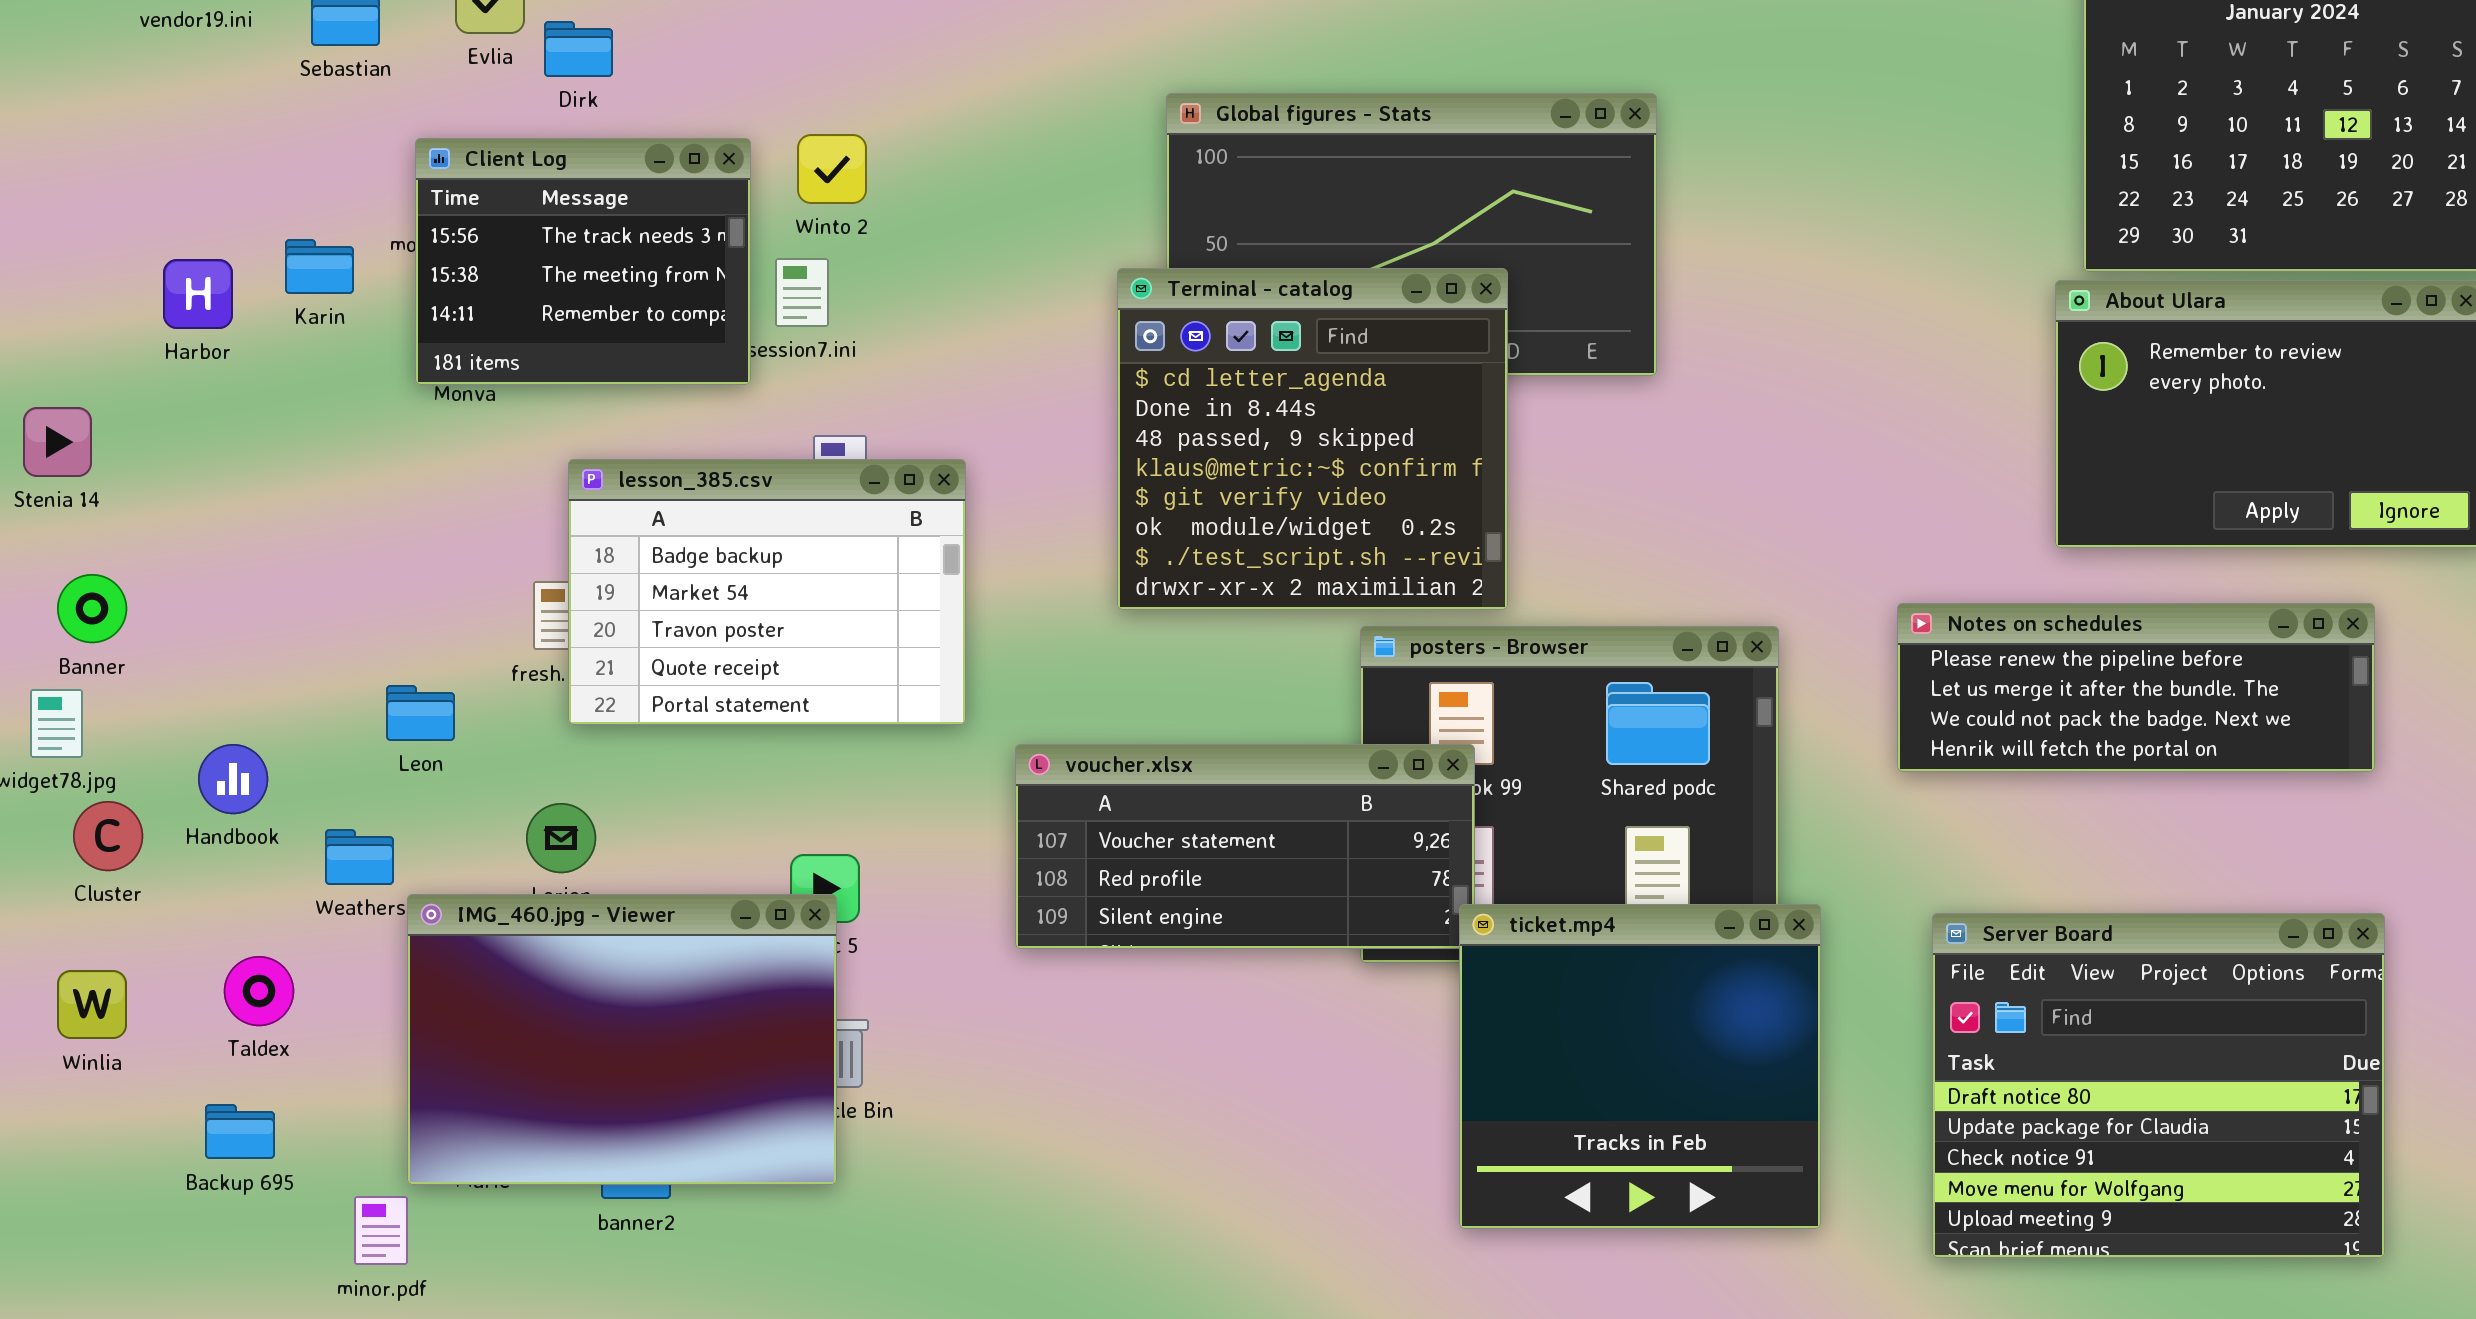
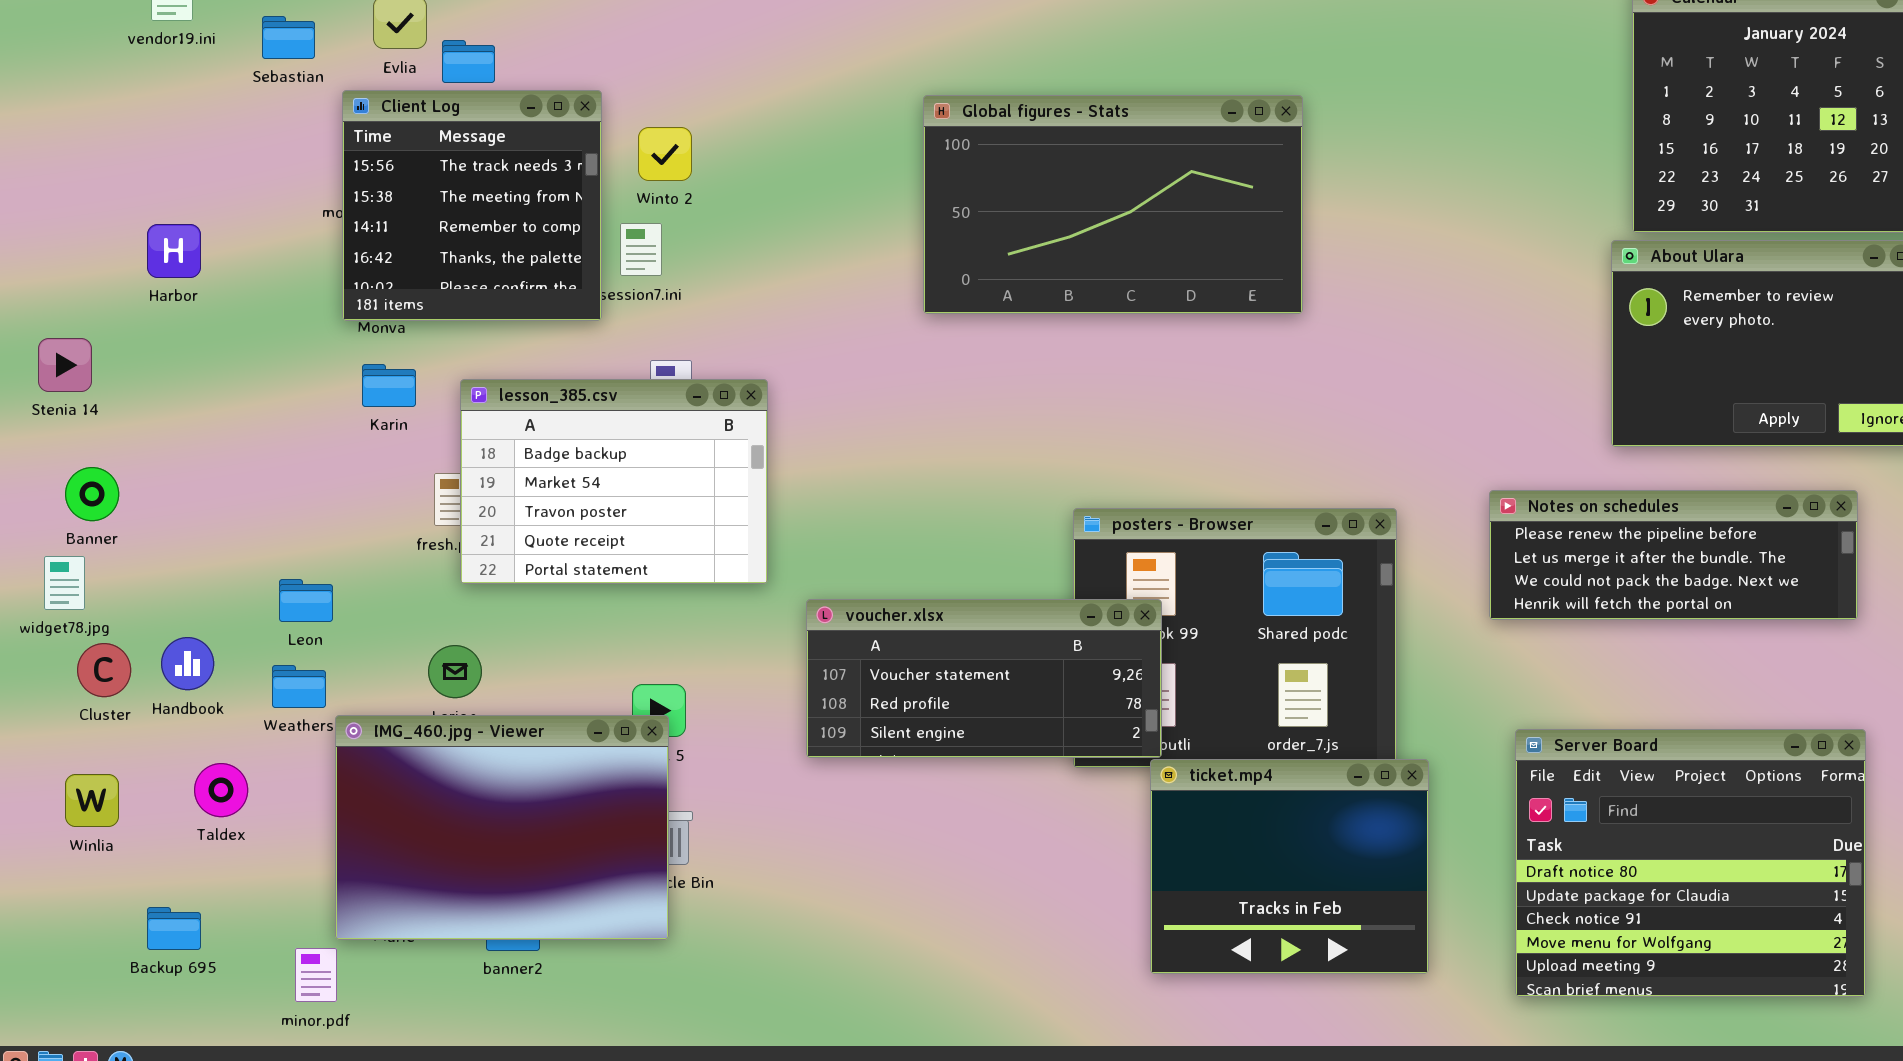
Client Log: [415,138,751,385] -> [342,90,602,321], resized
Karin: [285,239,354,294] -> [362,364,416,407], moved
Terminal - catalog: [1117,268,1508,610] -> none, closed
Leon: [386,685,455,741] -> [279,579,333,622], moved
Handbook: [198,744,268,814] -> [161,637,214,690], moved
ticket.mp4: [1459,904,1821,1229] -> [1150,759,1429,974], resized
Backup 695: [205,1104,275,1159] -> [147,907,201,950], moved

